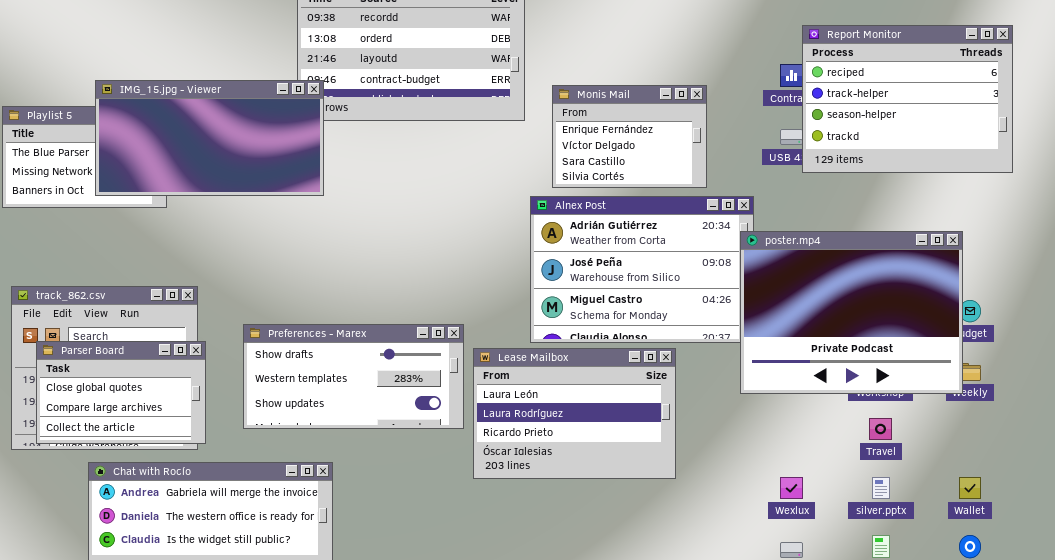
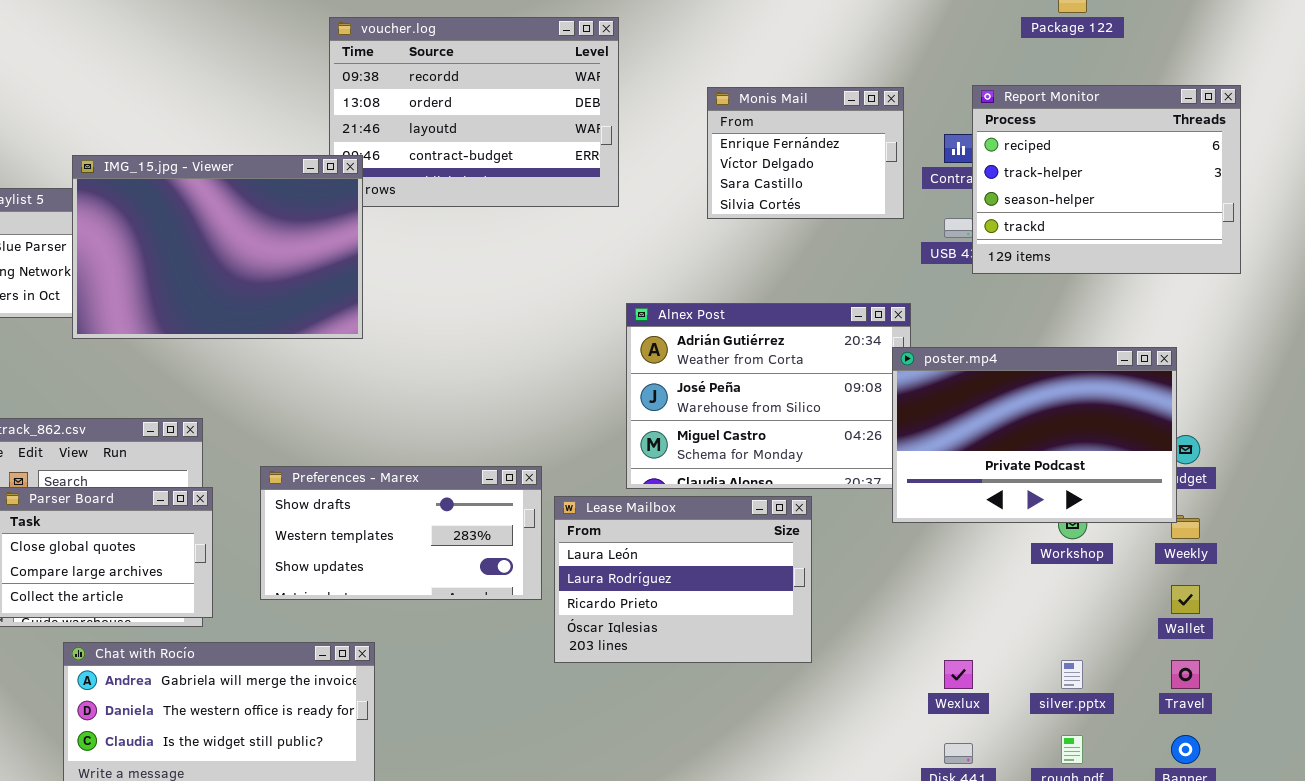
IMG_15.jpg - Viewer: [95,80,324,196] -> [72,155,363,339], resized
Monis Mail: [552,85,707,188] -> [707,87,904,219], moved
poster.mp4: [740,231,963,394] -> [892,347,1177,523], resized
Travel: [869,418,892,440] -> [1171,660,1200,689], moved
Wallet: [959,477,981,499] -> [1171,585,1200,614], moved

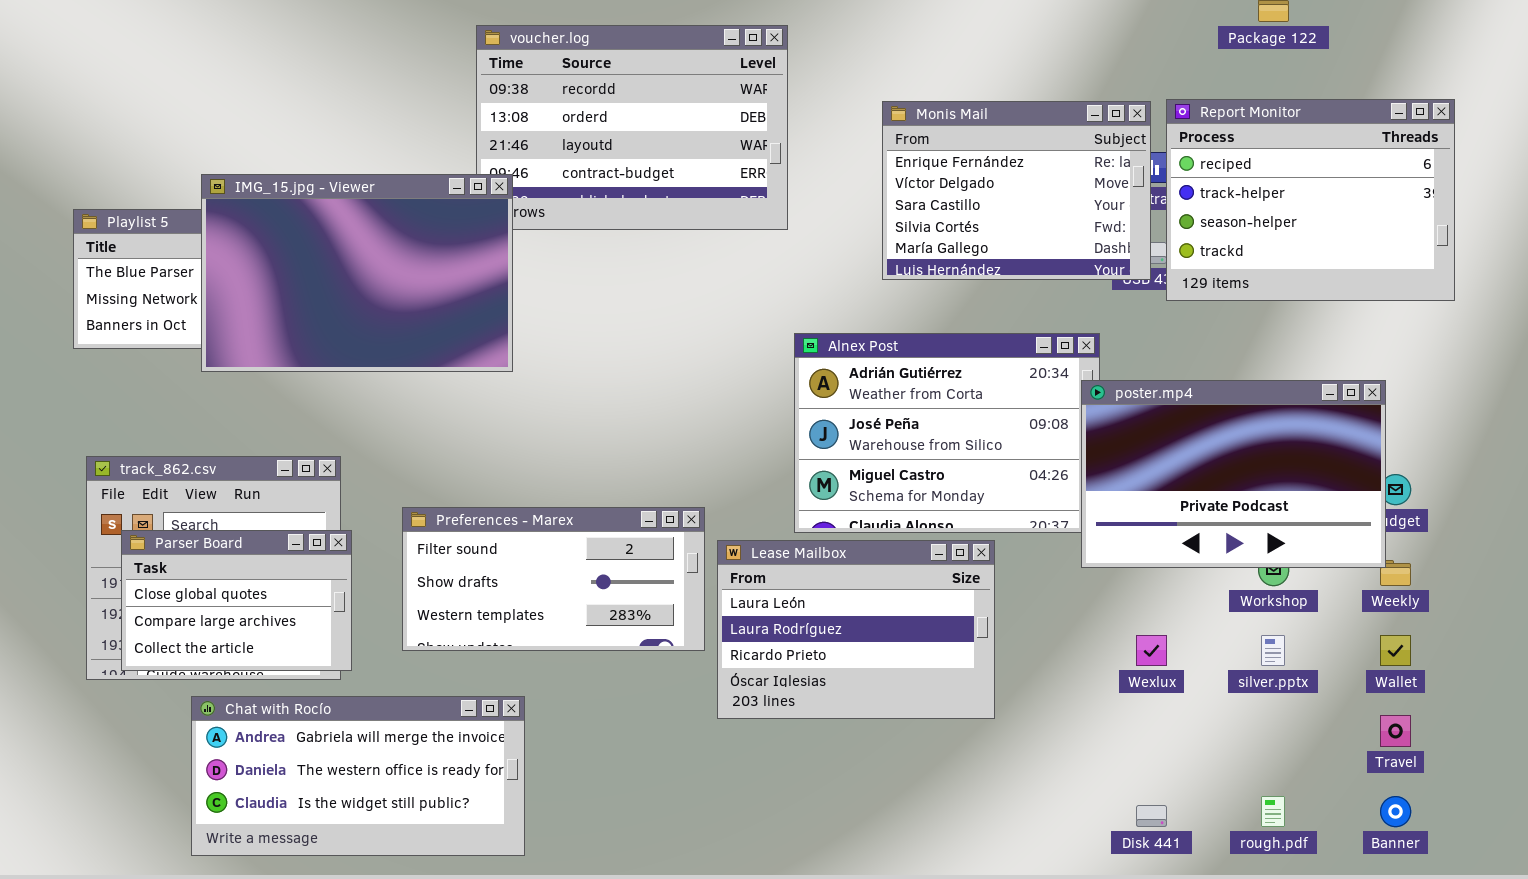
Monis Mail: [707,87,904,219] -> [882,101,1151,280], resized
Preferences - Marex: [260,466,542,600] -> [402,507,705,651], scrolled up 1 row
Wexlux: [944,660,973,689] -> [1136,635,1167,666], moved
silver.pptx: [1061,660,1083,689] -> [1261,635,1285,666], moved

